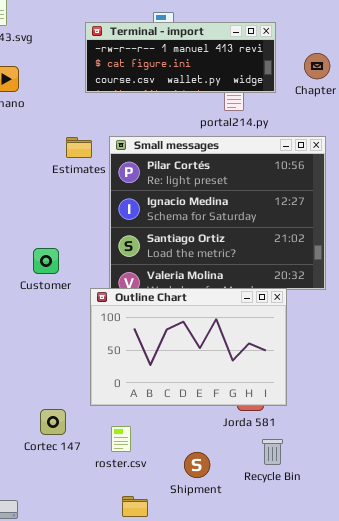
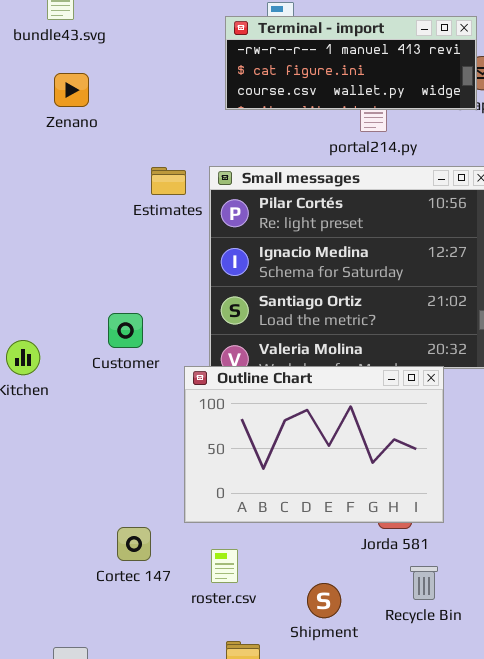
Terminal - import: [85,22,276,93] -> [225,16,477,110], moved

